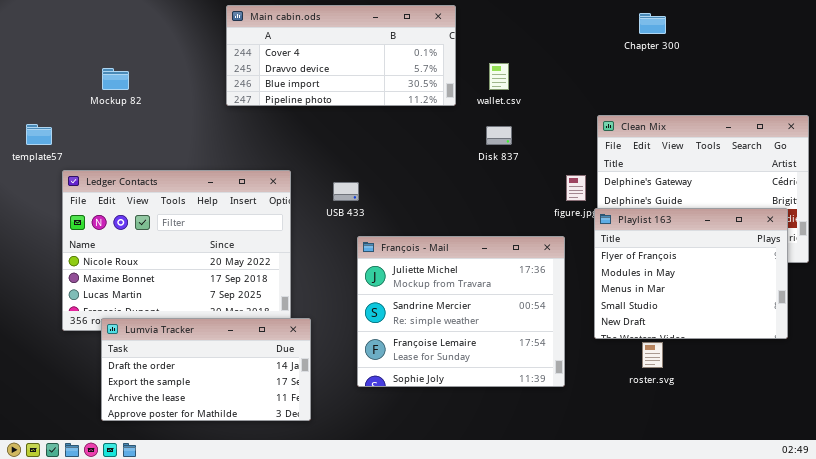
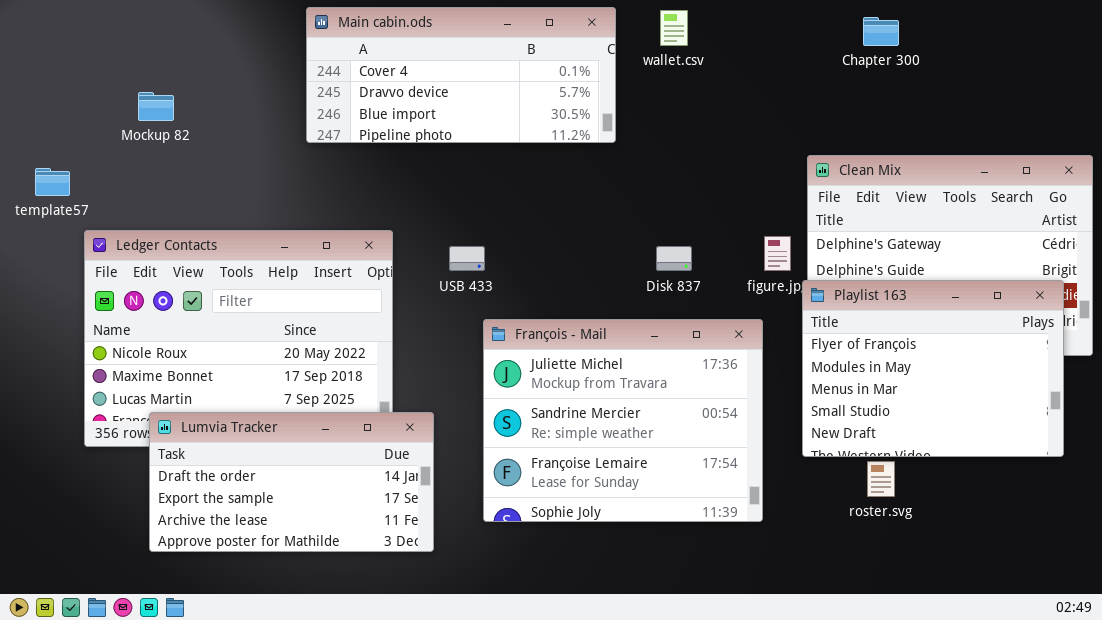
wallet.csv: [489,63,509,90] -> [660,10,688,46], moved
Disk 837: [486,126,512,145] -> [656,246,692,271], moved
Lumvia Tracker: [101,318,311,421] -> [149,412,434,552], moved

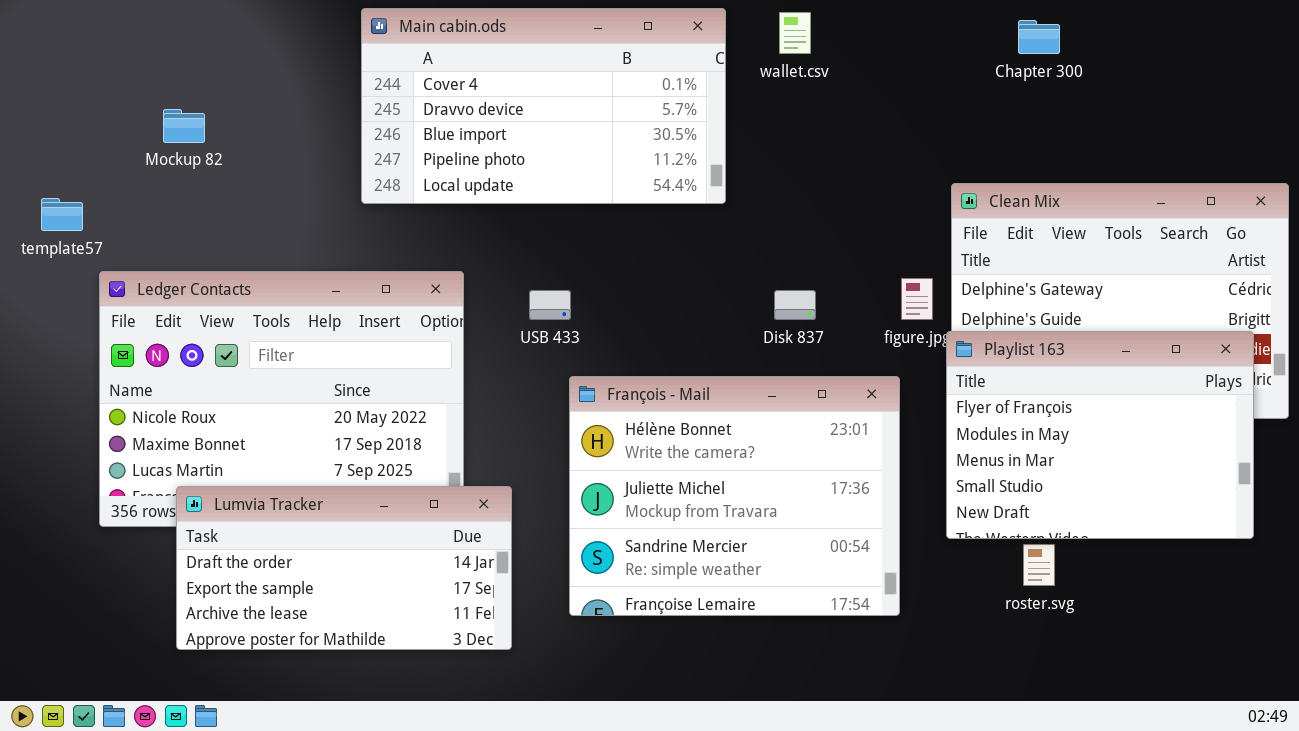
Main cabin.ods: [306,7,616,143] -> [361,8,726,204], resized
François - Mail: [483,319,763,522] -> [569,376,900,616], scrolled up 1 row

